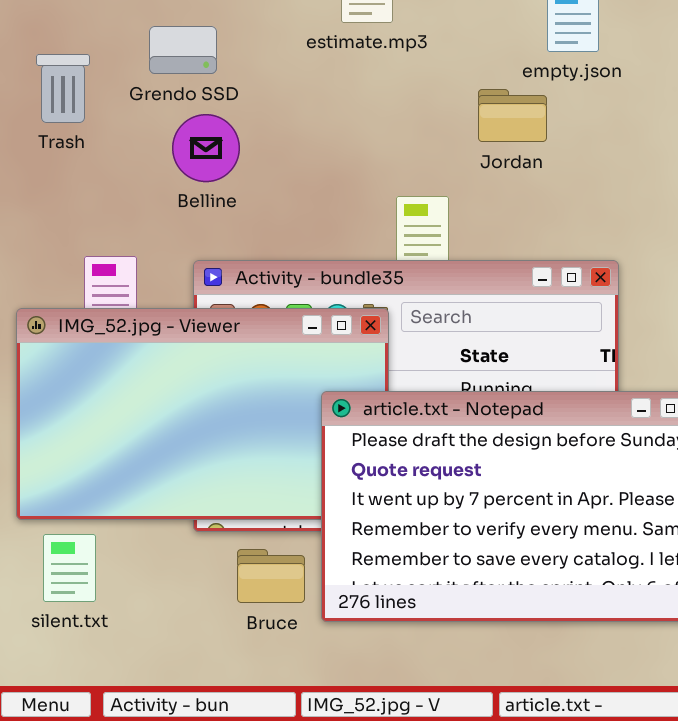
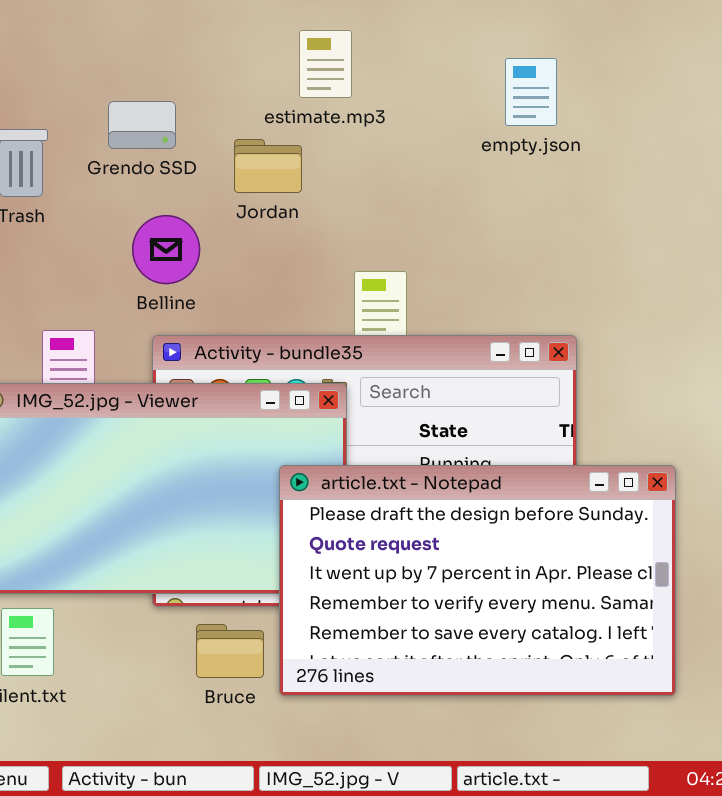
Jordan: [478,89,547,142] -> [234,139,302,193], moved
Belline: [172,114,240,182] -> [132,215,200,284], moved

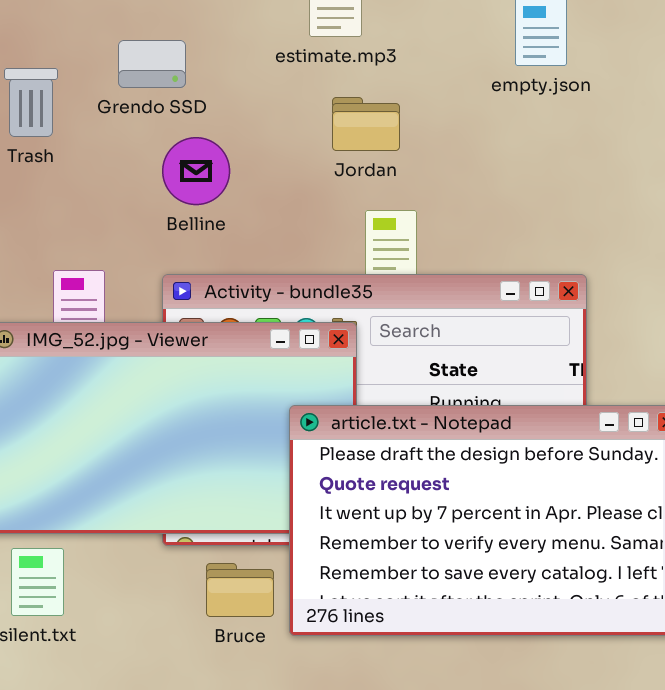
Jordan: [234,139,302,193] -> [332,97,400,151], moved
Belline: [132,215,200,284] -> [162,137,230,205], moved

